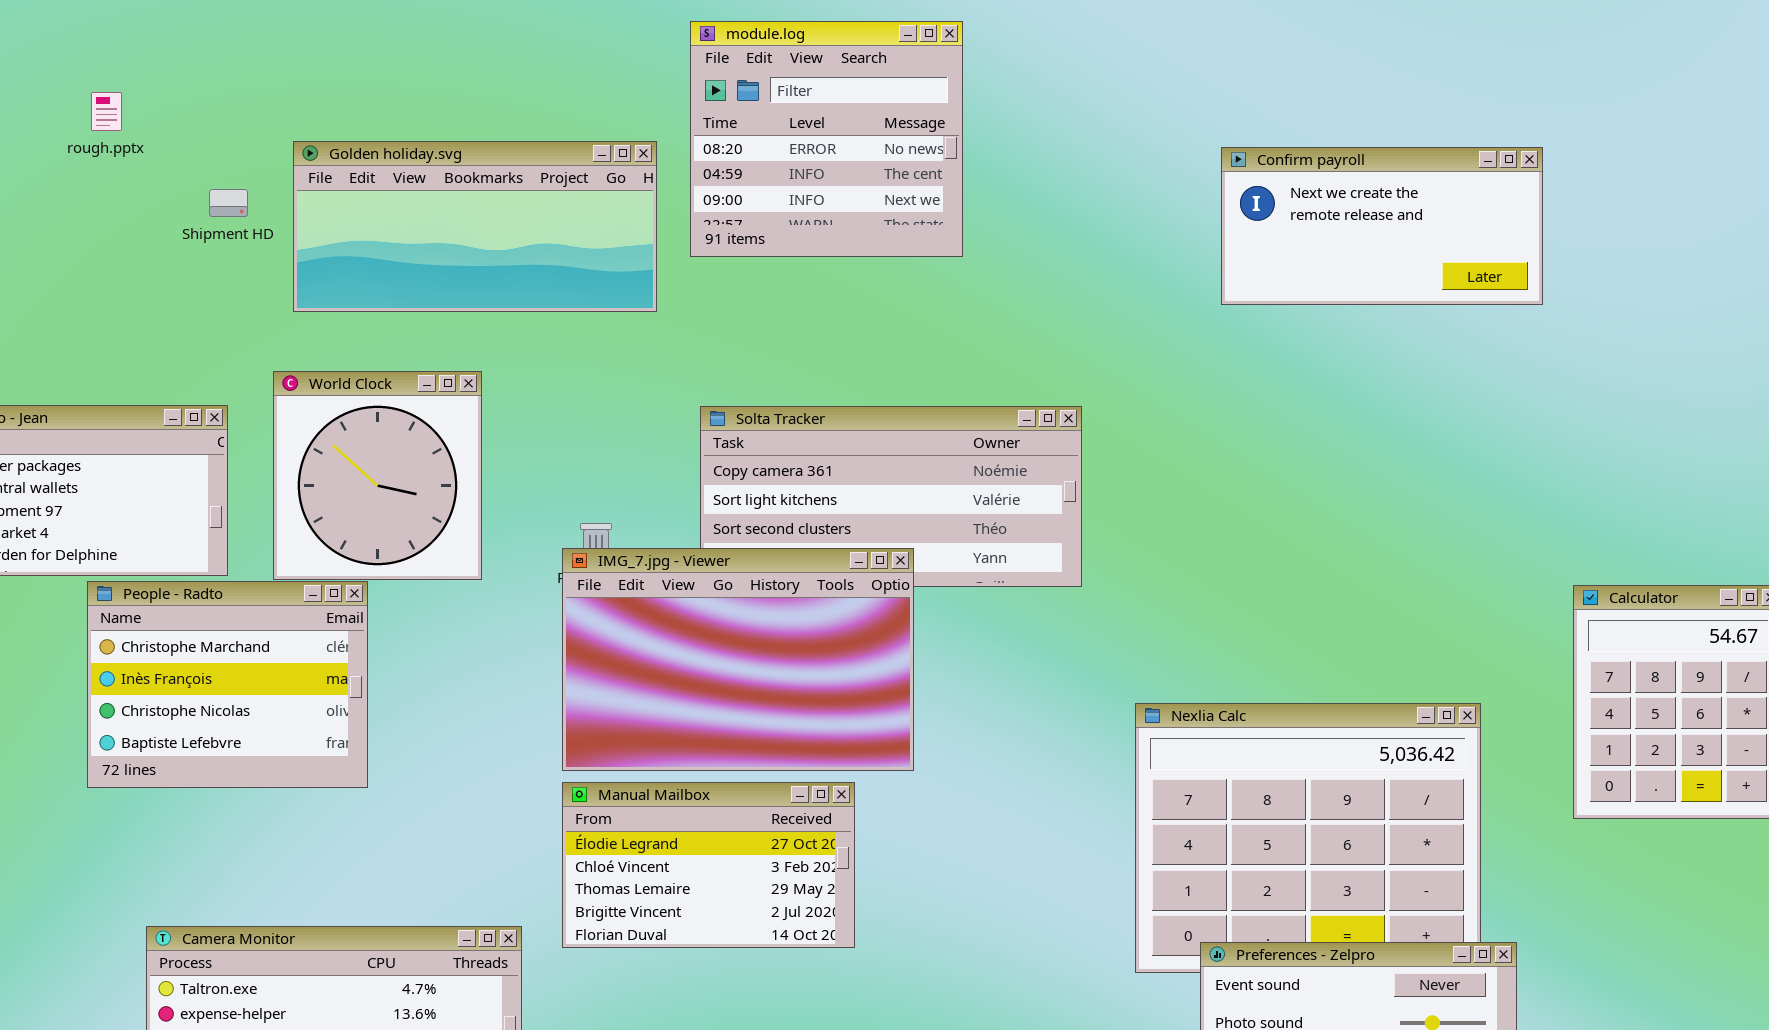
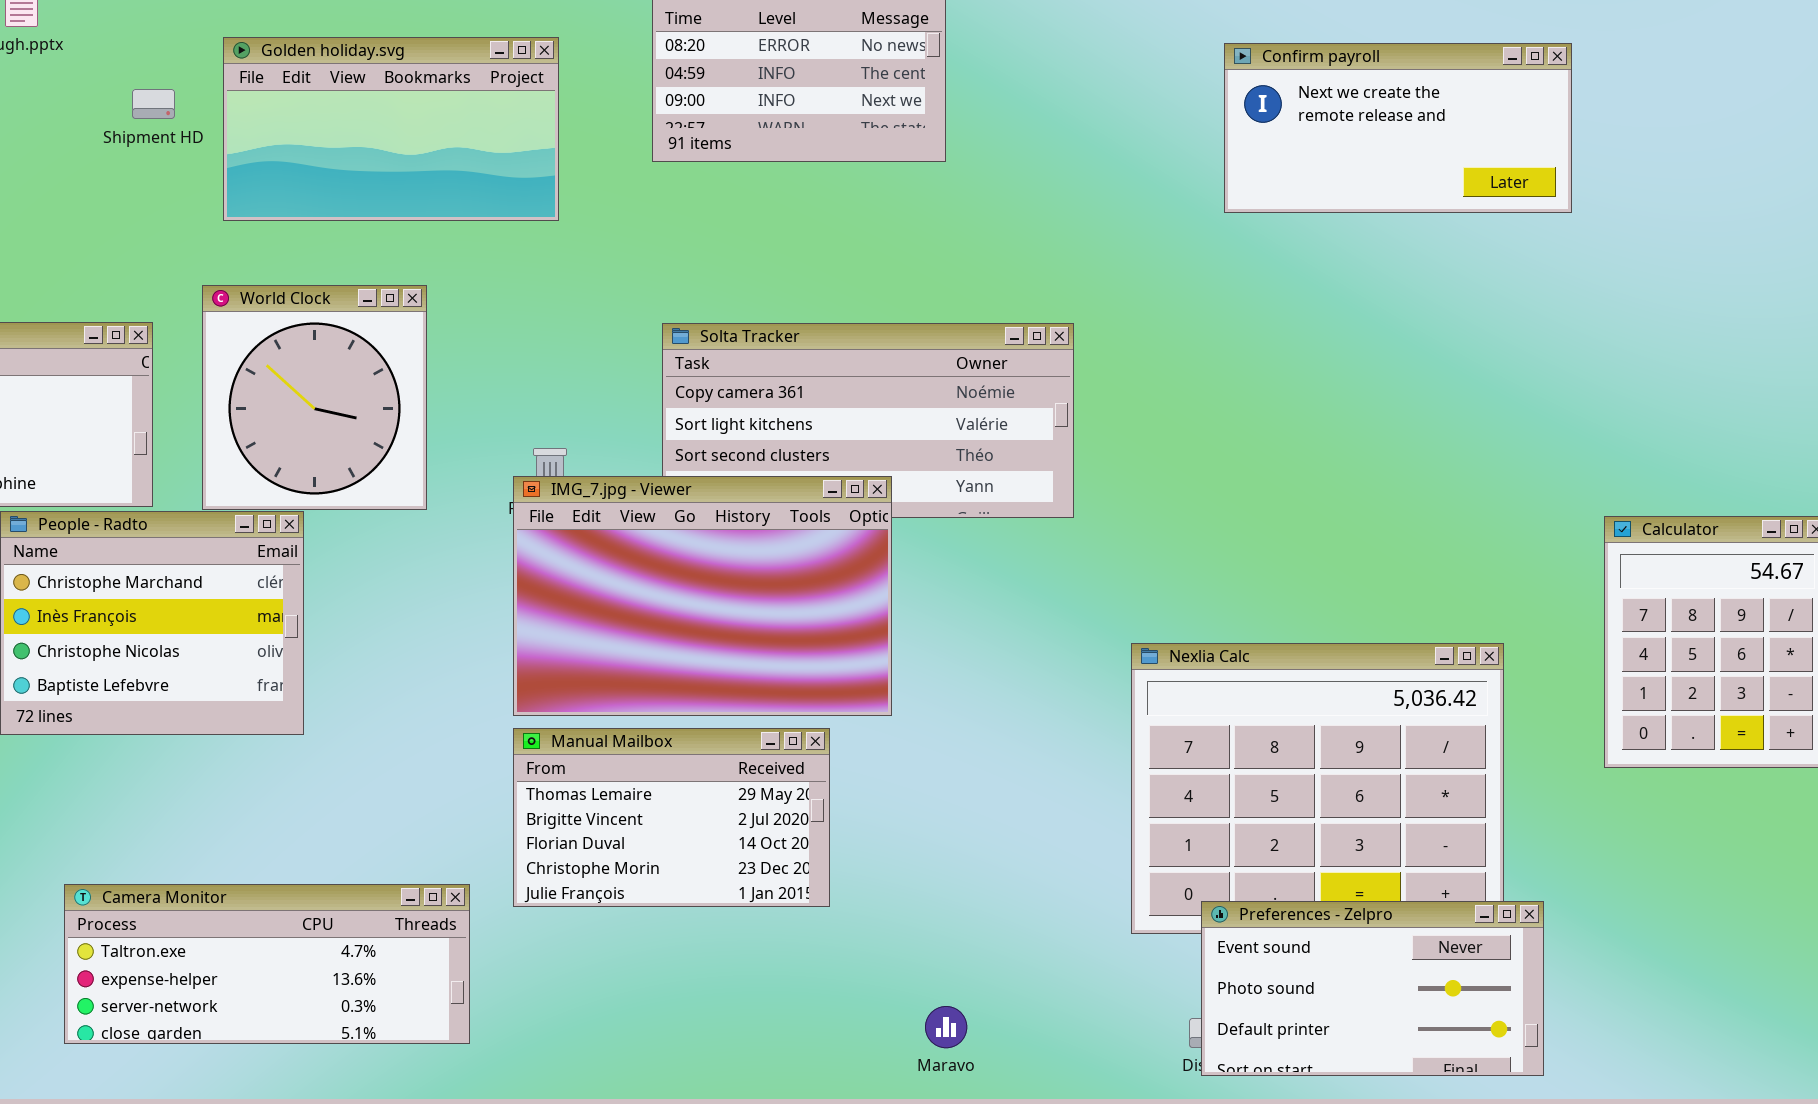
Golden holiday.svg: [293,141,657,312] -> [223,37,559,221], resized
Manual Mailbox: [562,782,855,948] -> [513,728,830,907], scrolled down 2 rows

